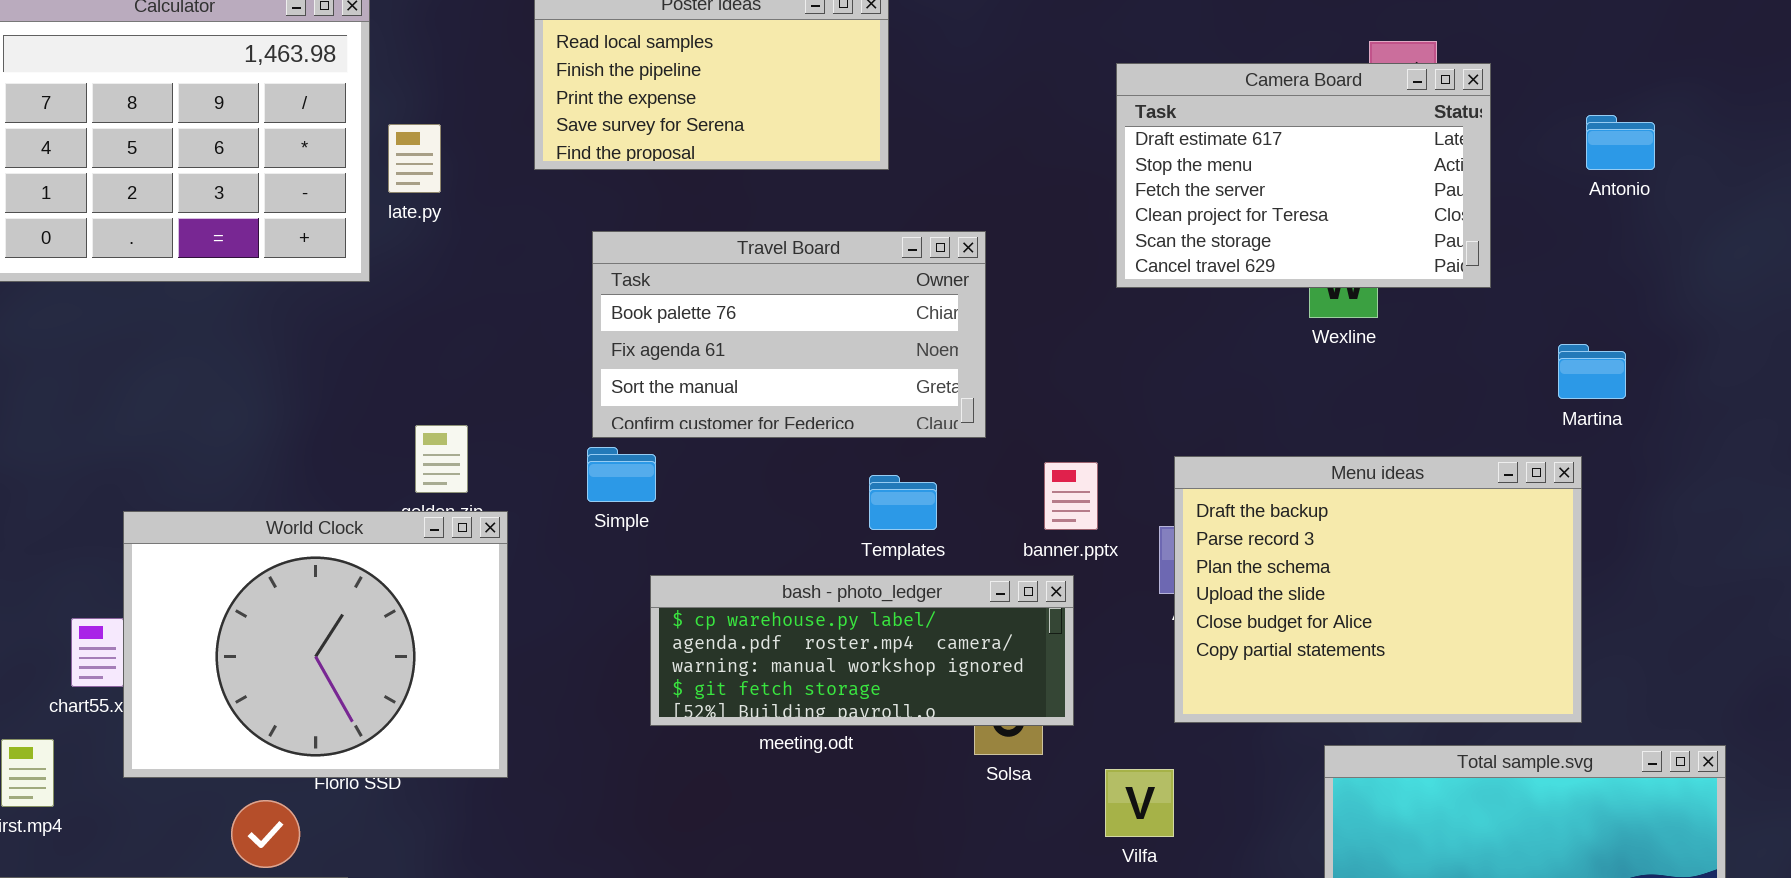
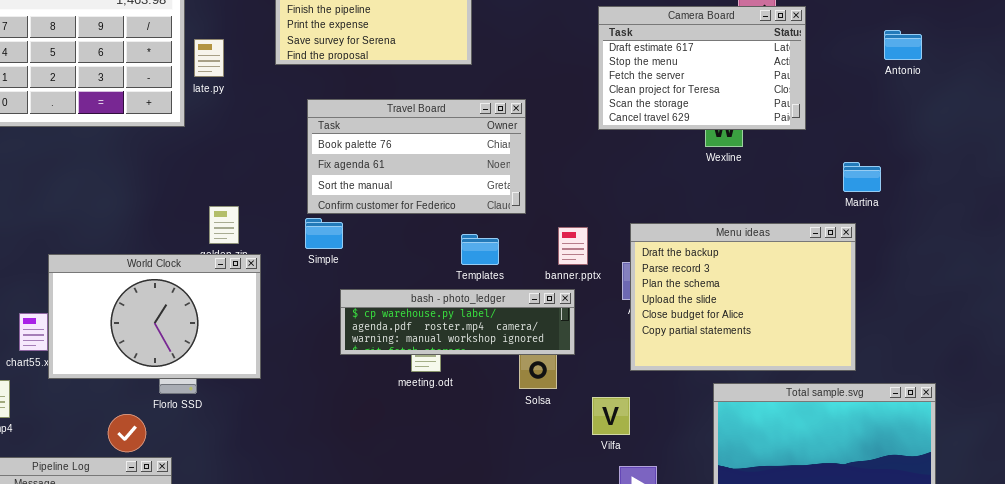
Antonio: [1586,115,1655,170] -> [884,30,922,60], moved
World Clock: [123,511,508,778] -> [48,254,261,379], resized
bash - photo_ledger: [650,575,1074,726] -> [340,289,575,355], resized

